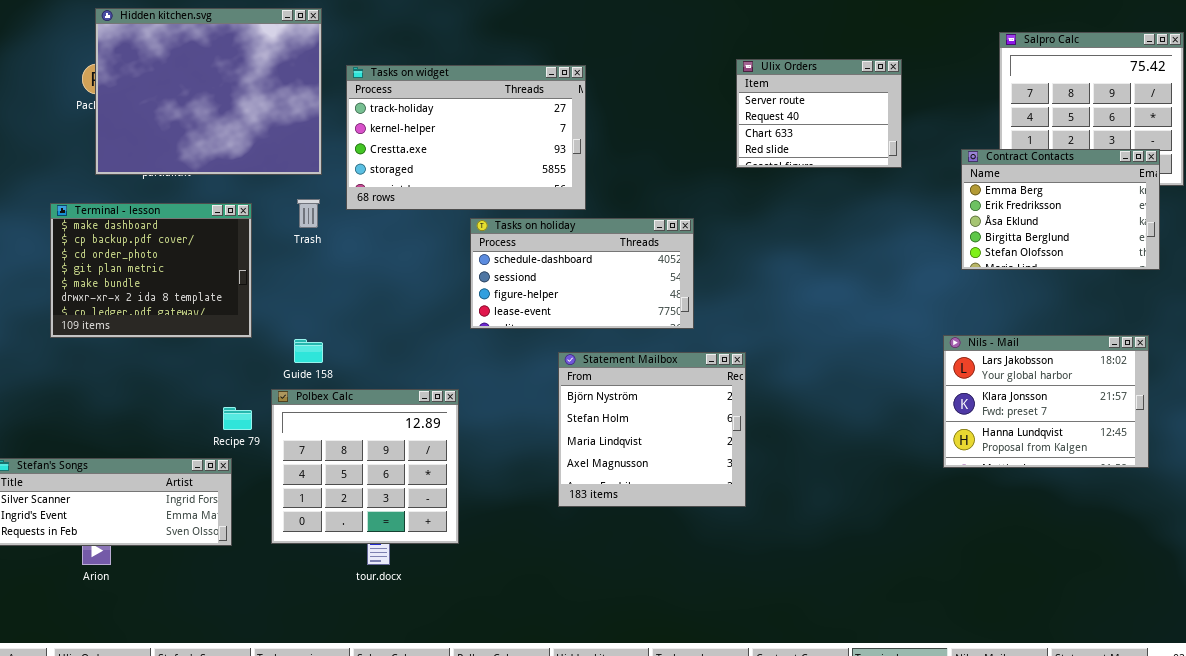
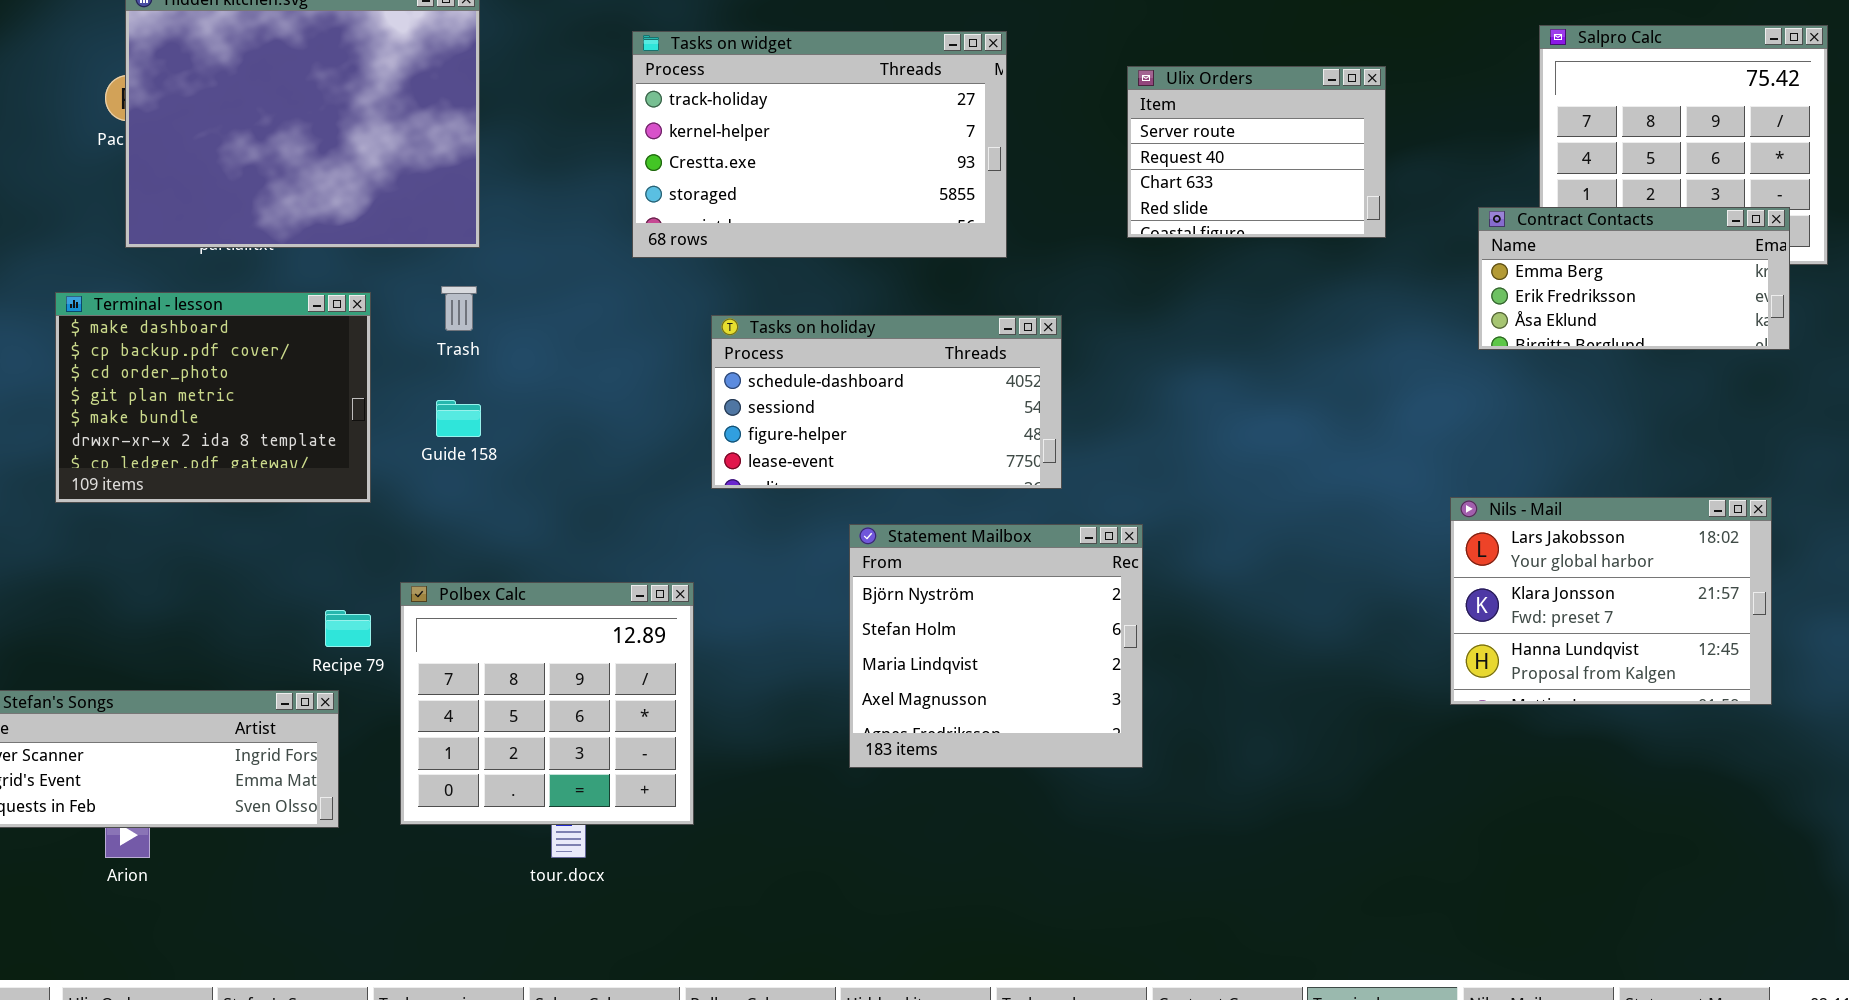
Tasks on widget: [346,65,586,210] -> [632,31,1007,258], moved
Contract Contacts: [961,149,1160,270] -> [1478,207,1790,350], resized
Guide 158: [294,339,323,363] -> [436,400,481,437], moved

